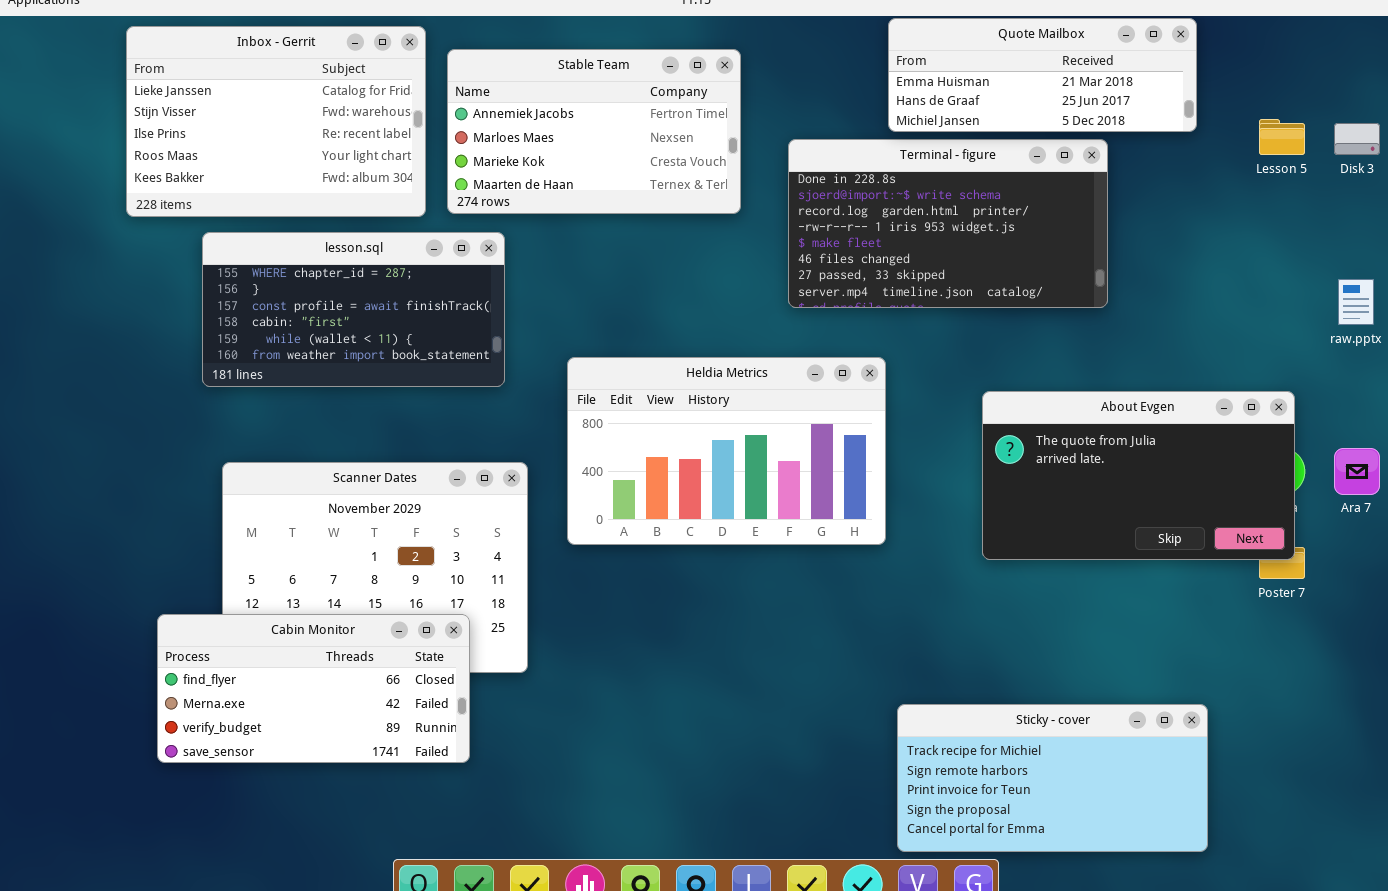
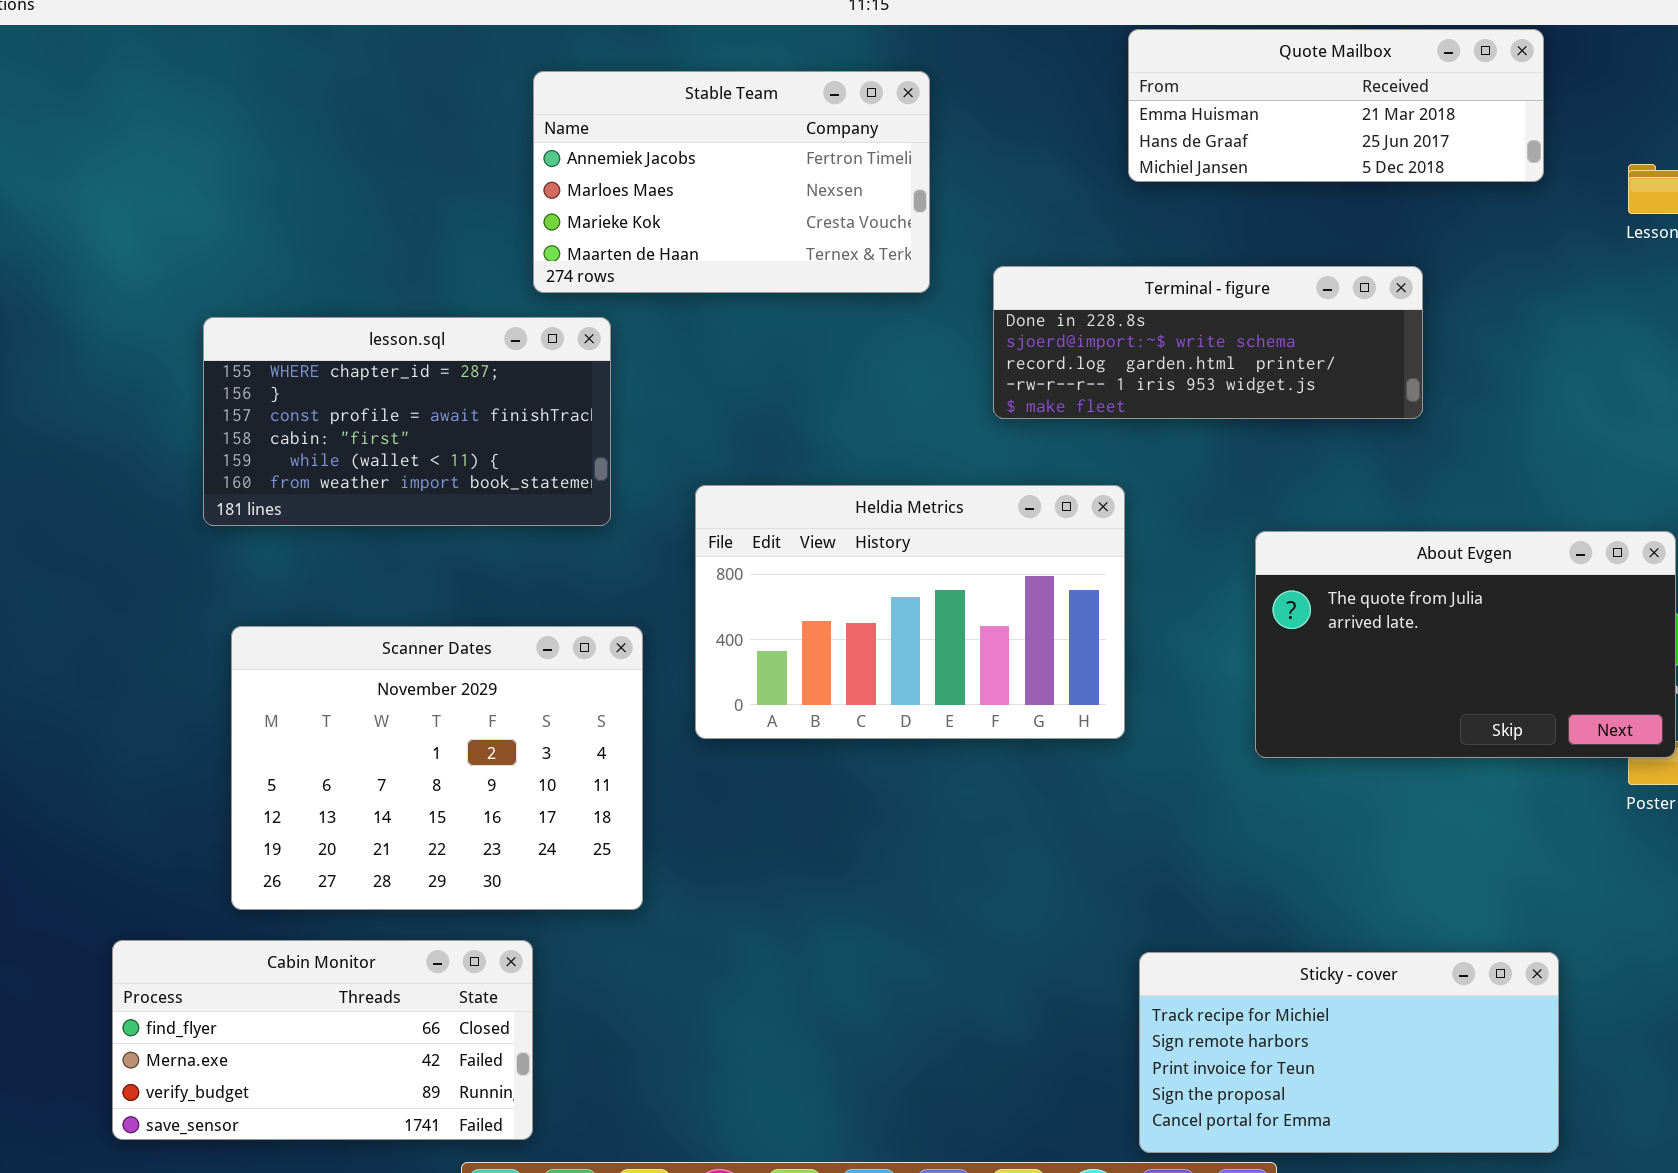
Inbox - Gerrit: [126,26,426,217] -> none, closed
Terminal - figure: [788,139,1108,308] -> [993,266,1423,419], resized
Cabin Monitor: [157,614,470,763] -> [112,940,533,1140], moved

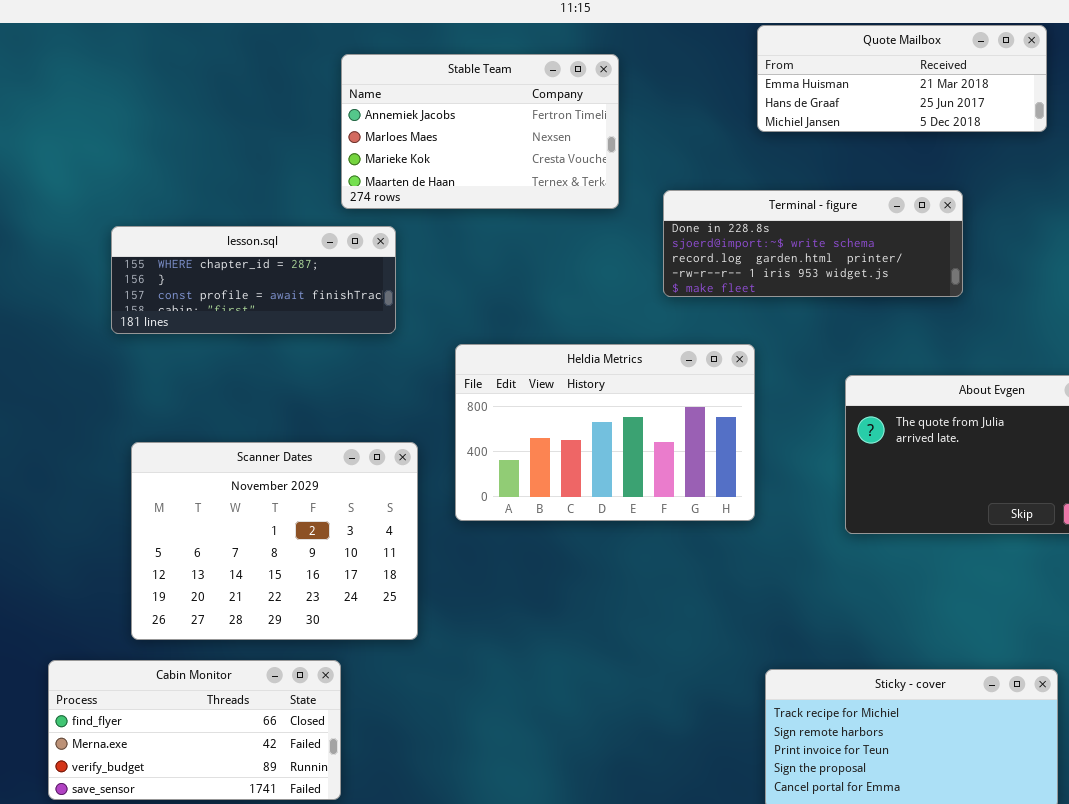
lesson.sql: [203,317,611,526] -> [111,226,396,334], resized

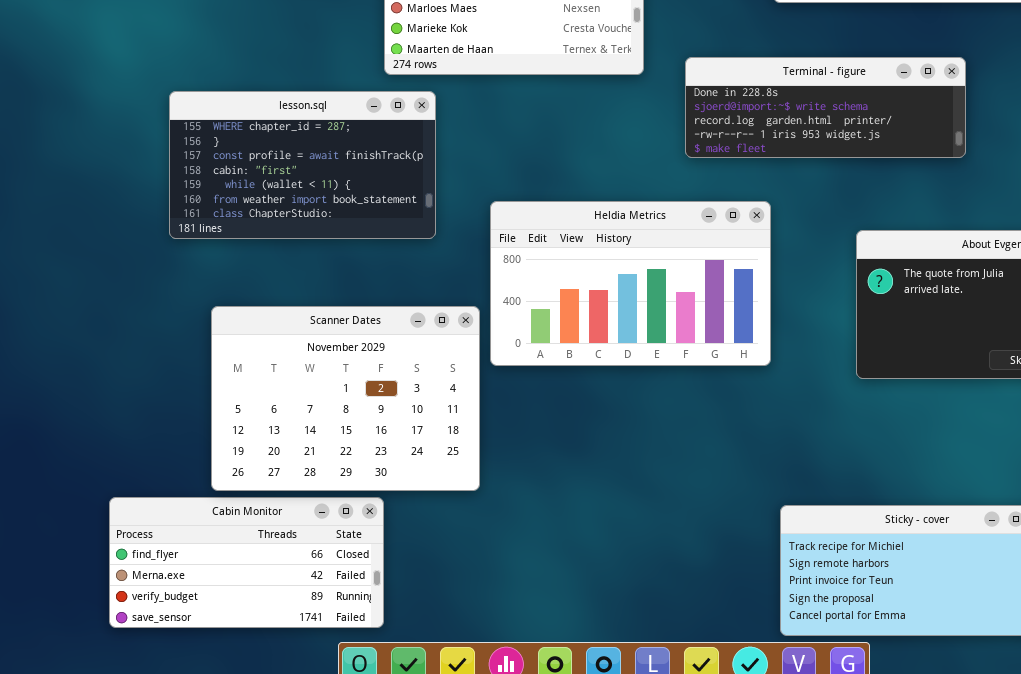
lesson.sql: [111,226,396,334] -> [169,91,436,239], resized
Scanner Dates: [131,442,418,640] -> [211,306,480,491], moved

